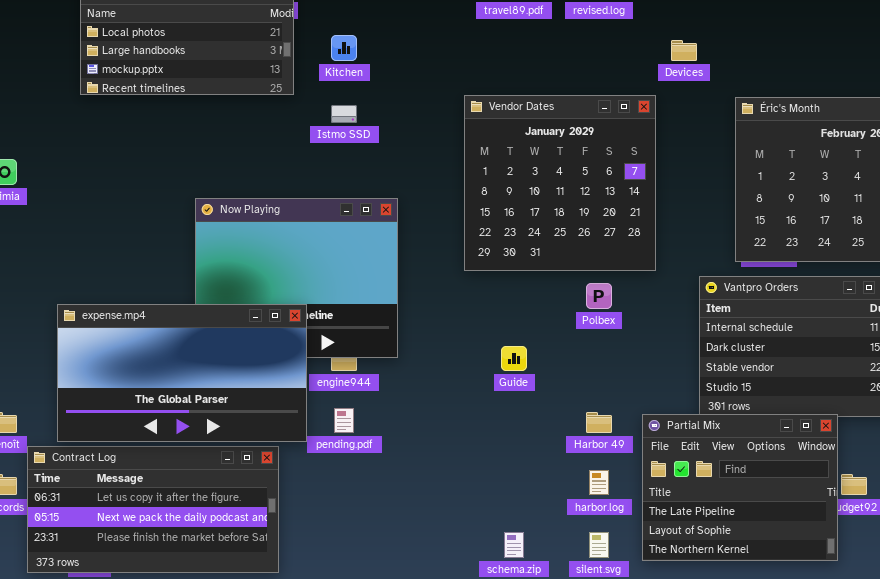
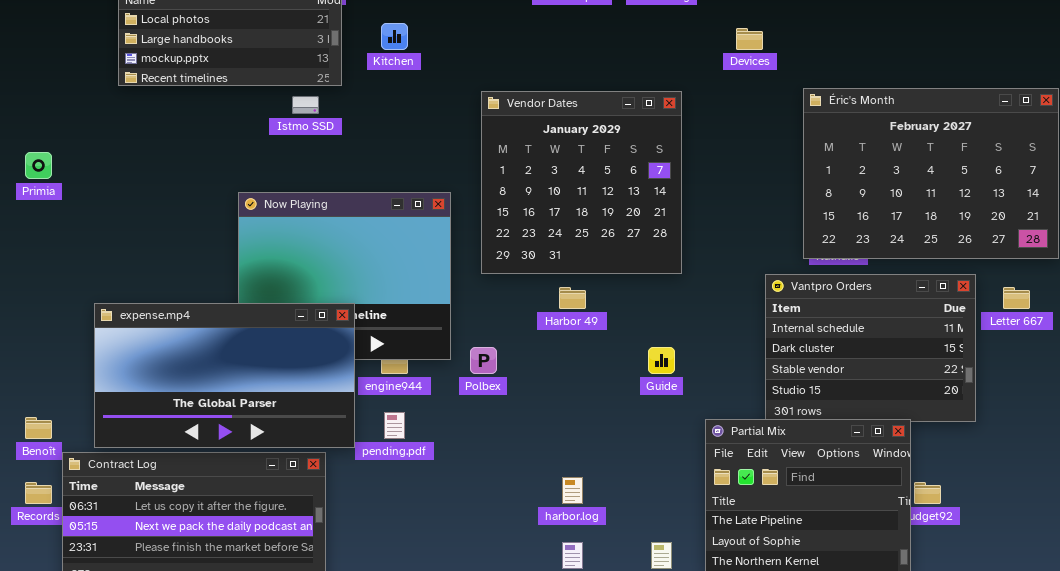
Vendor Dates: [464,95,656,271] -> [481,91,682,274], moved
Istmo SSD: [331,105,357,123] -> [292,96,319,114], moved
Polbex: [586,283,612,309] -> [470,347,497,374], moved
Guide: [501,346,527,371] -> [648,347,675,374], moved
Harbor 49: [586,412,612,433] -> [559,287,586,309], moved
harbor.log: [589,470,609,495] -> [562,477,583,504], moved

